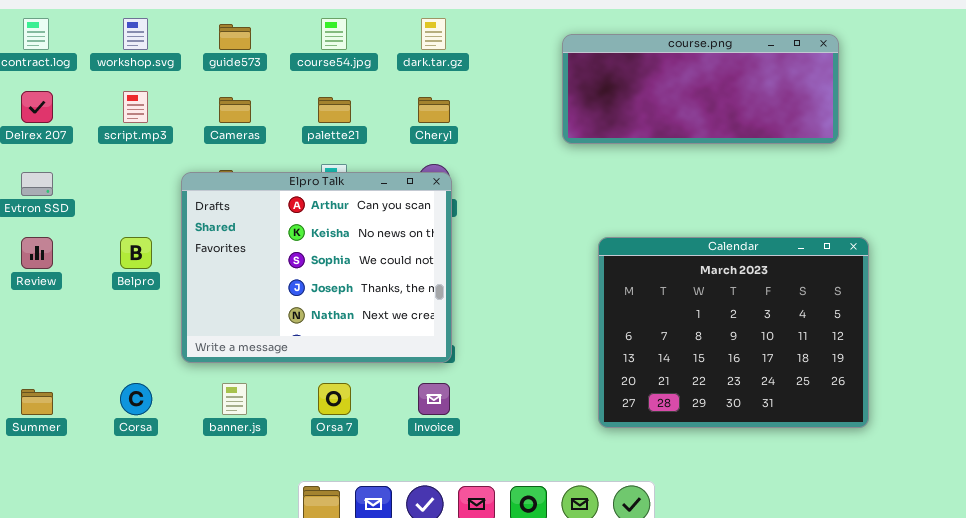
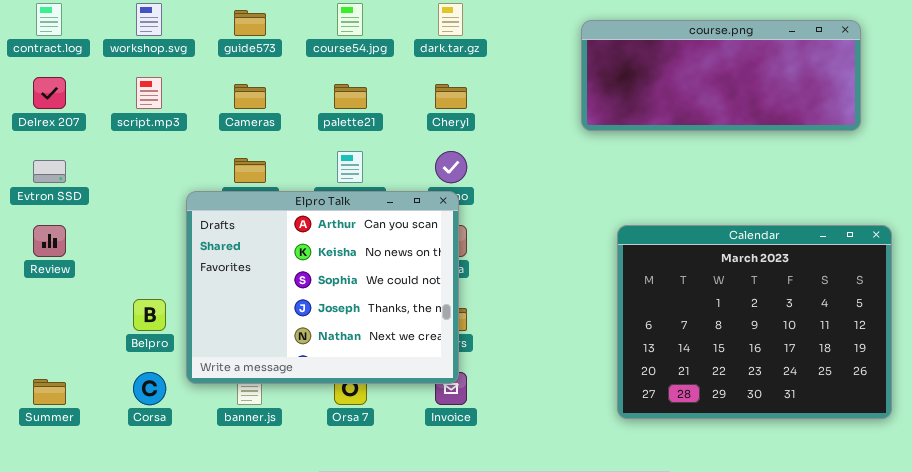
Elpro Talk: [181,172,452,363] -> [186,191,459,384], moved
Belpro: [120,237,152,269] -> [133,299,166,331], moved

